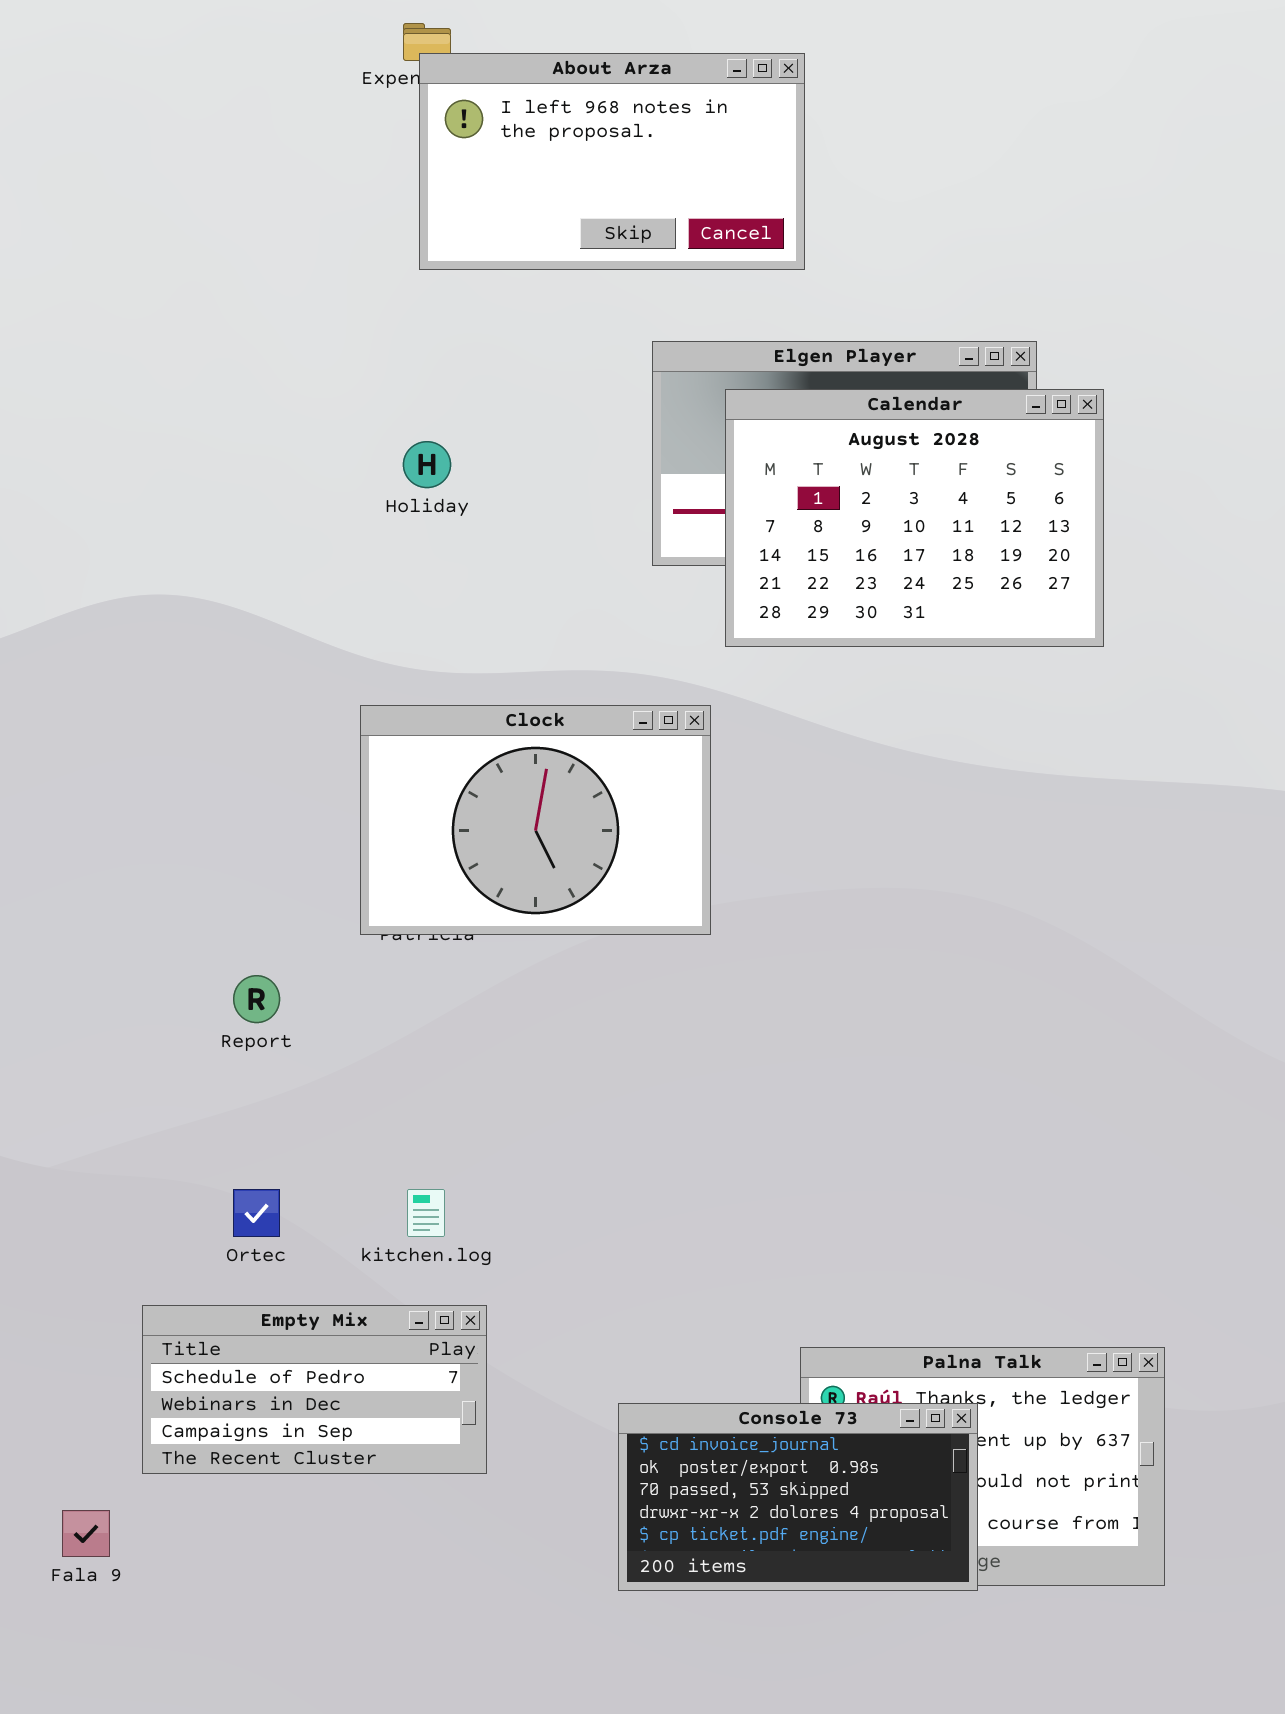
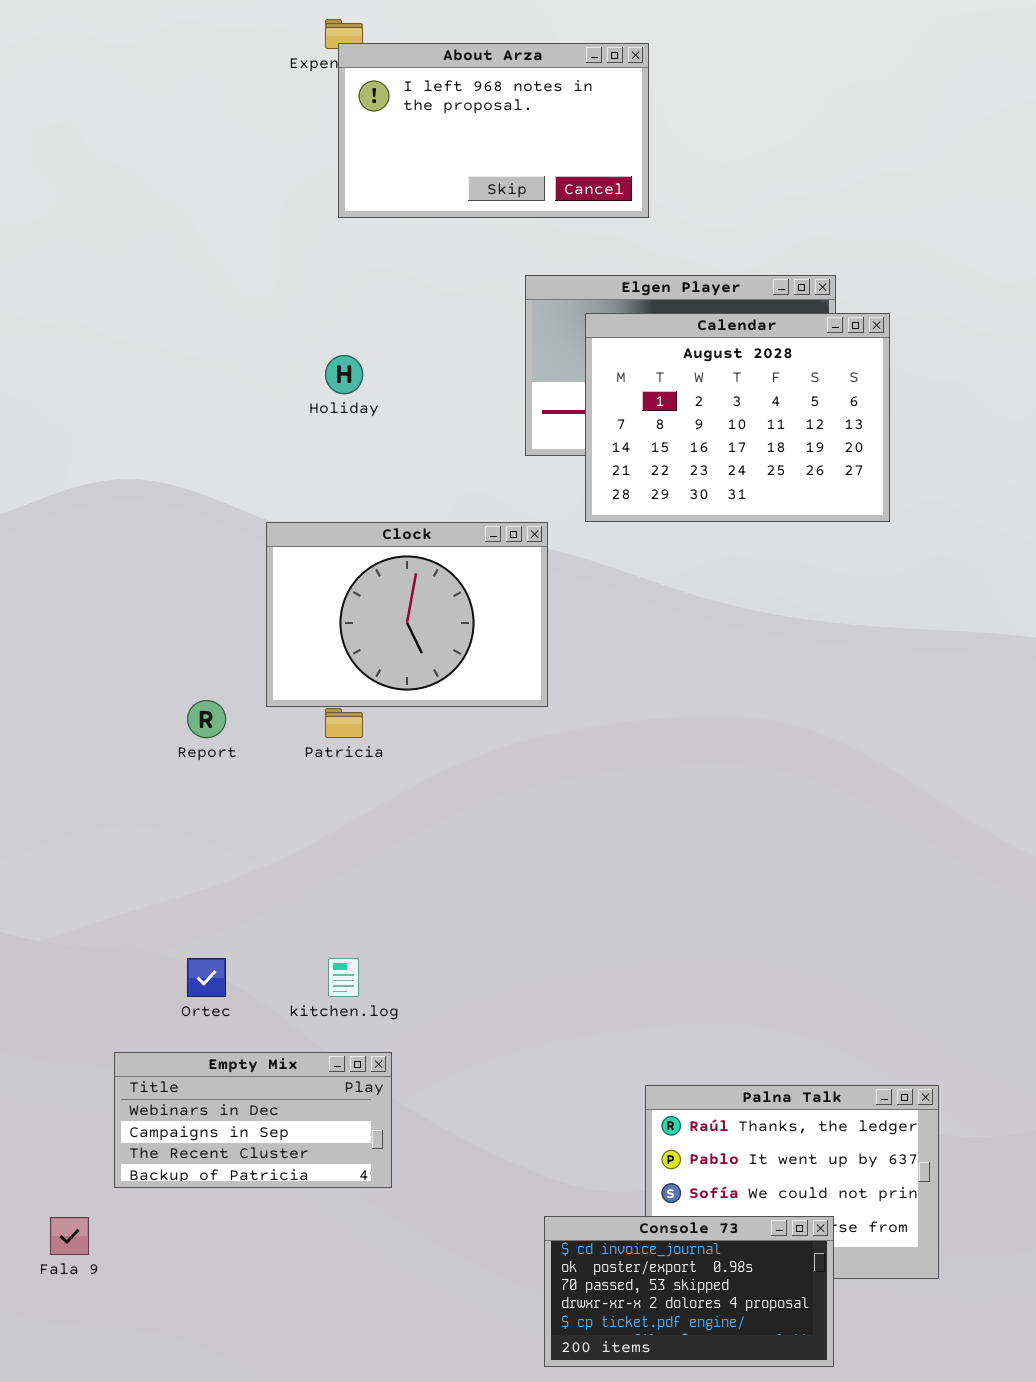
Clock: [360,705,711,935] -> [266,522,548,707], moved
Report: [233,975,280,1023] -> [187,700,226,738], moved
Empty Mix: [142,1305,487,1474] -> [114,1052,392,1188], scrolled down 1 row
Console 73: [618,1403,978,1591] -> [544,1216,834,1367], moved

